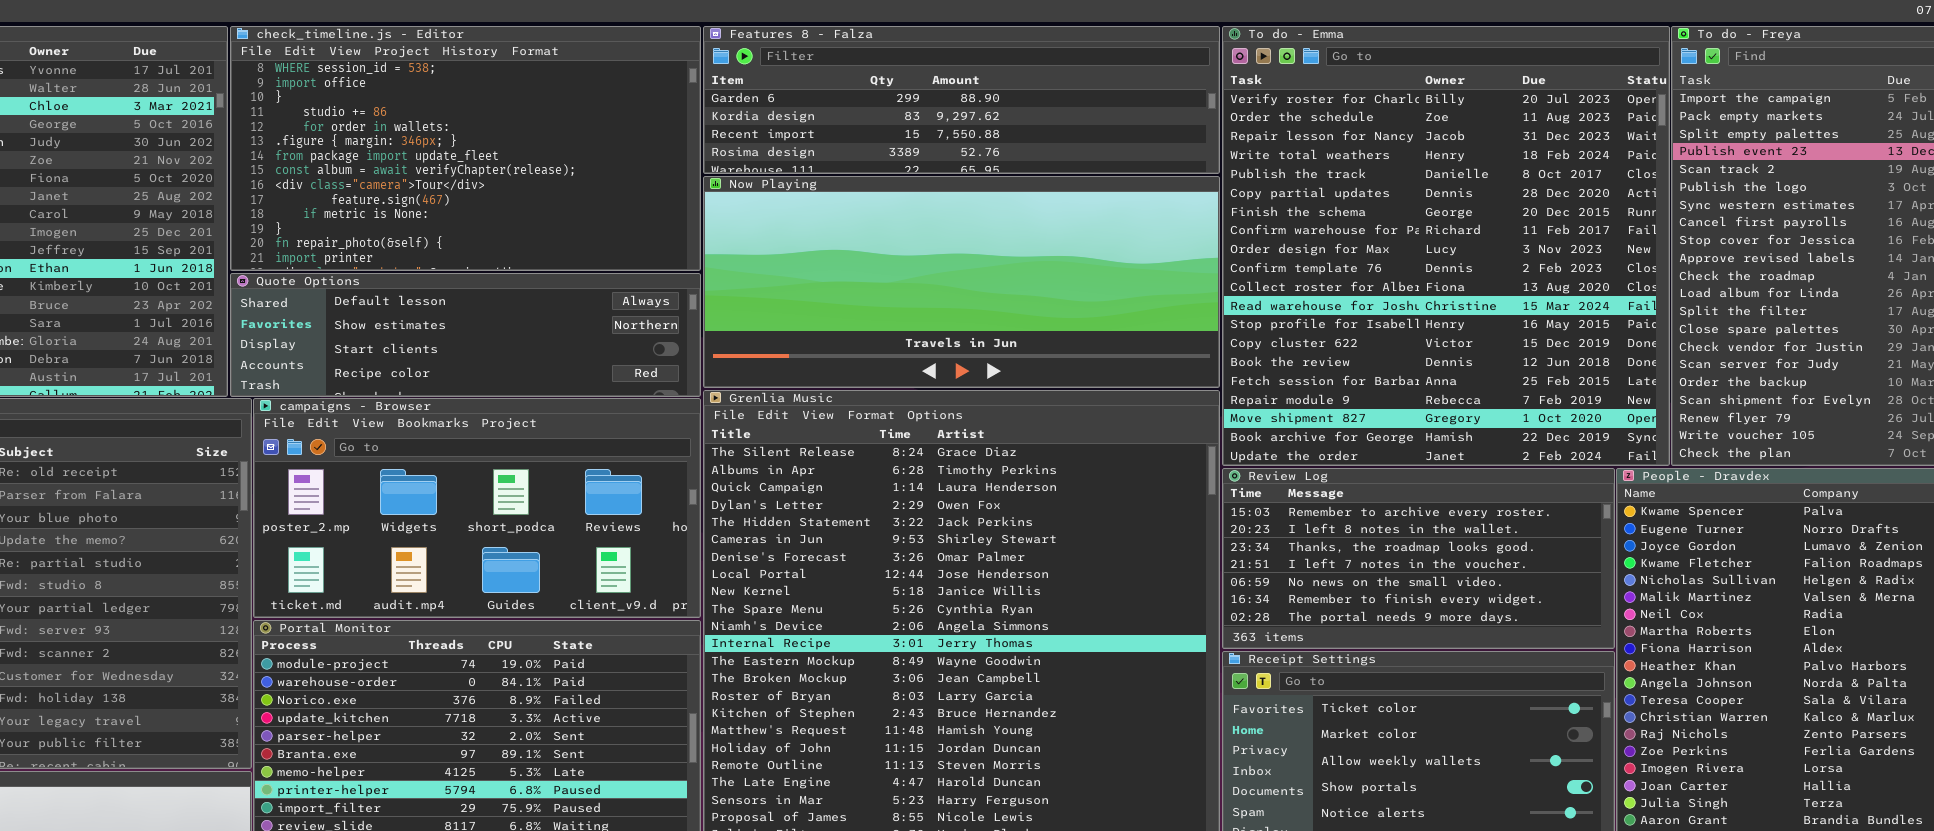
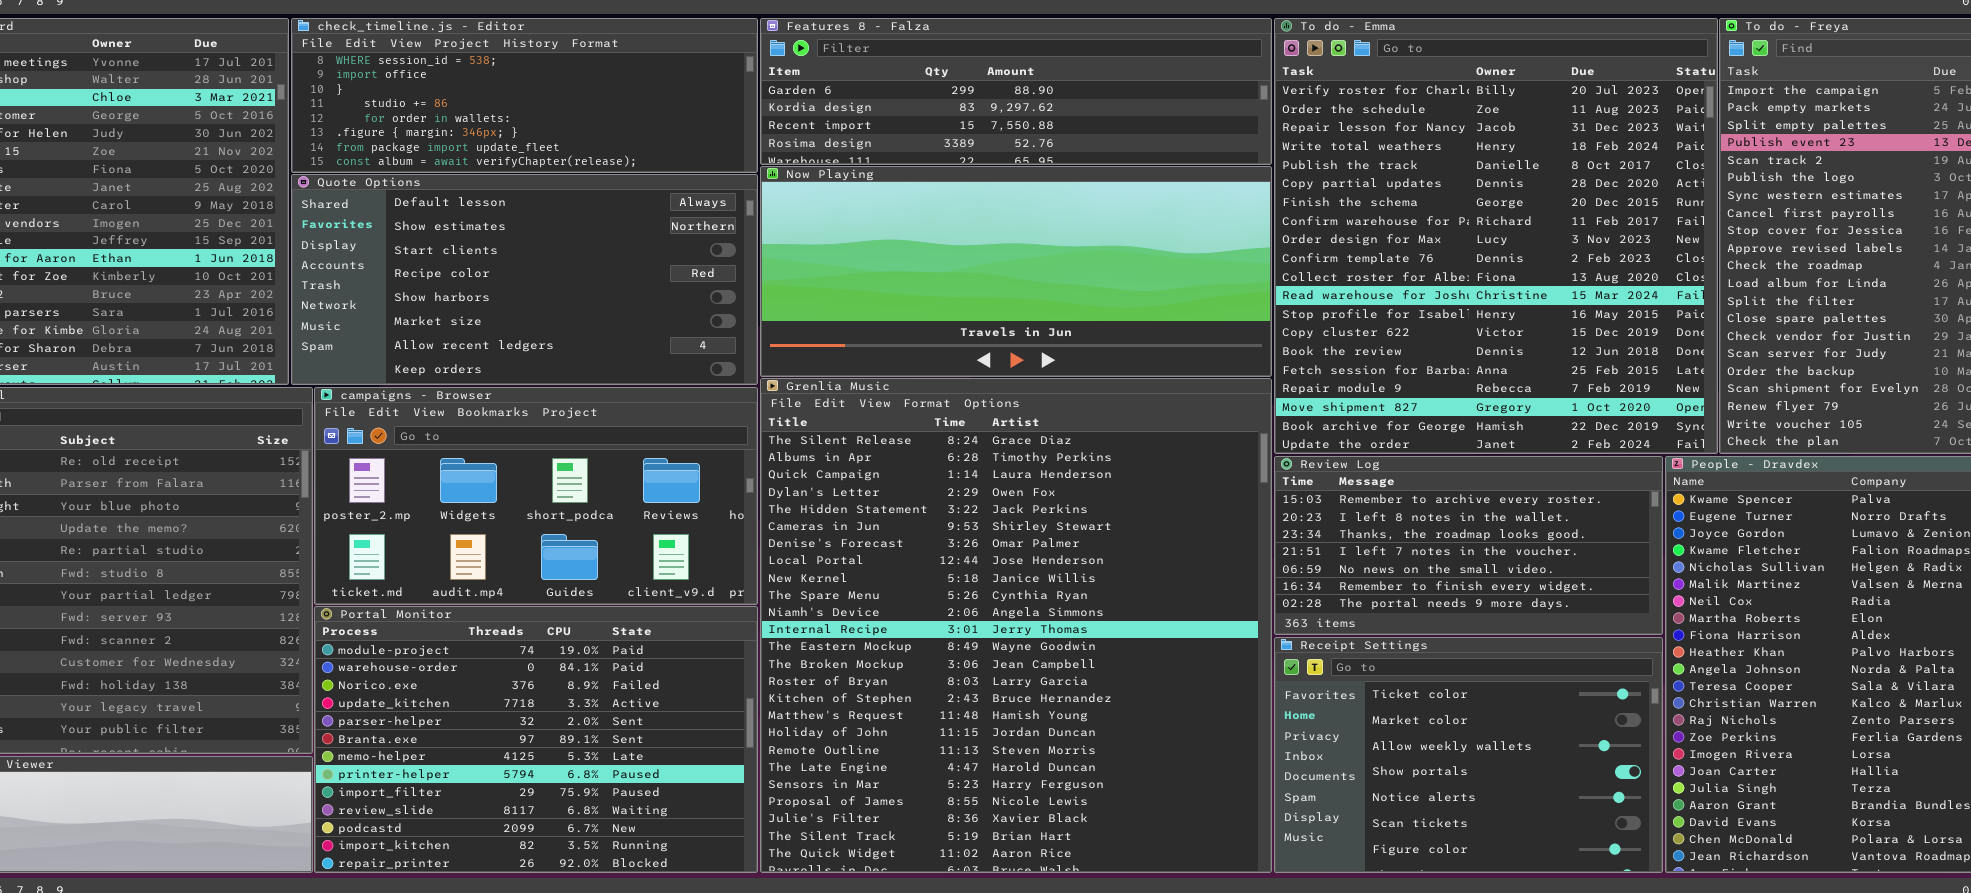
check_timeline.js - Editor: [230,26,701,271] -> [291,18,758,173], resized
Quote Options: [230,273,701,397] -> [291,174,758,385], resized

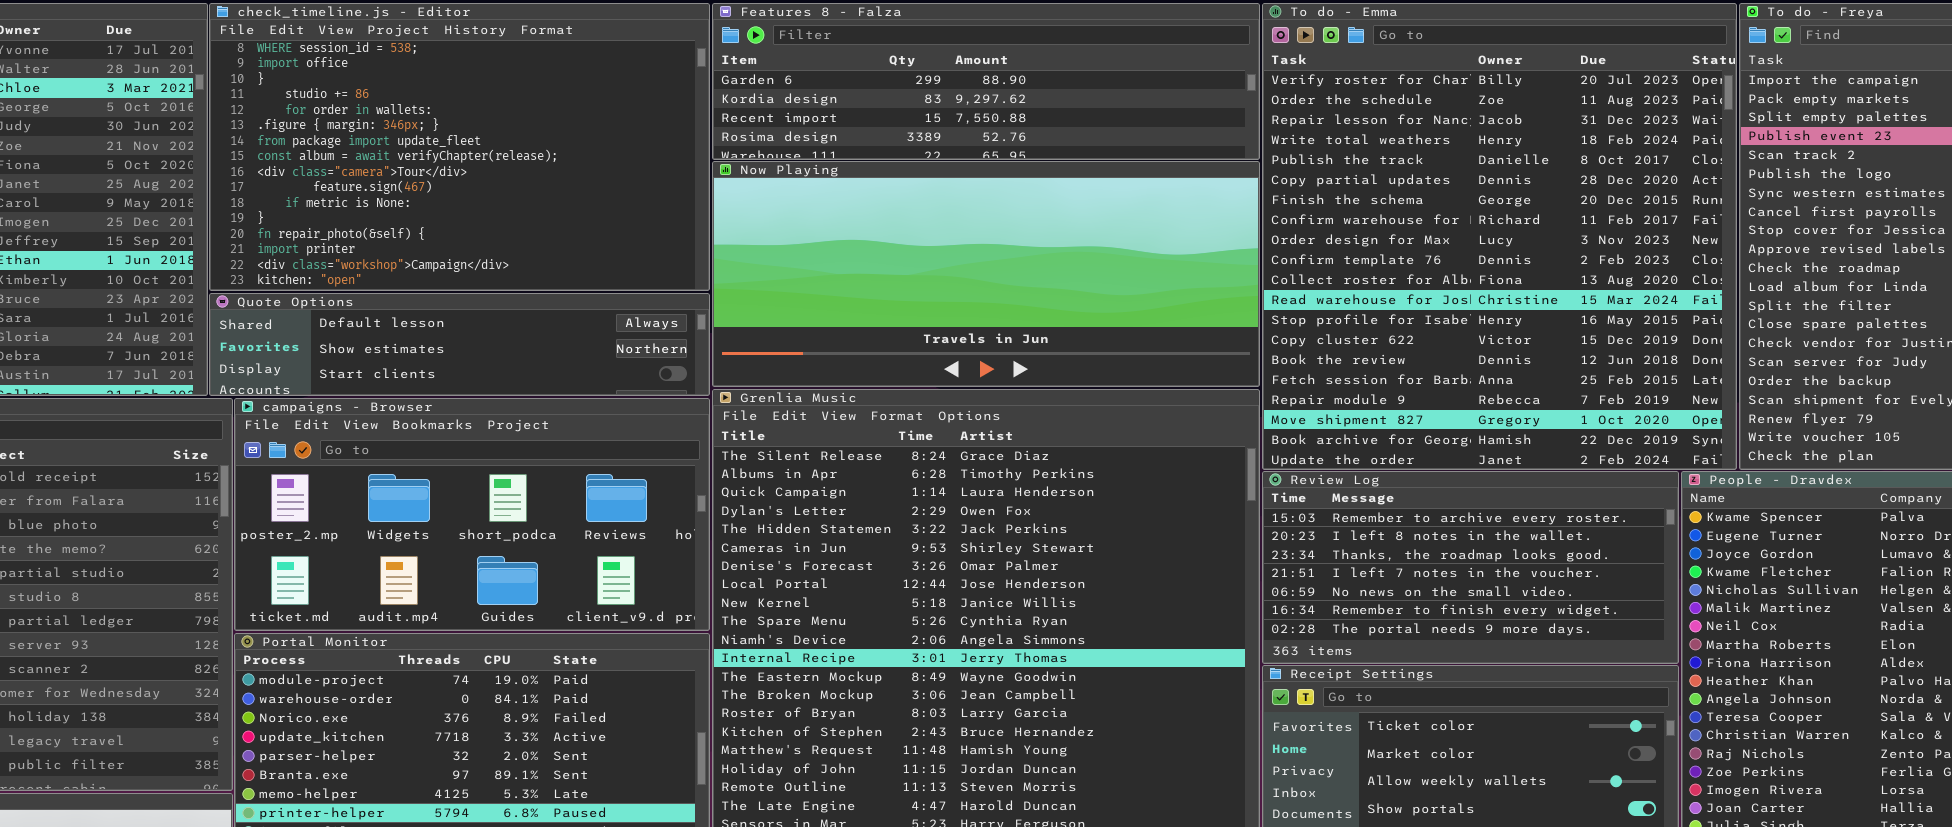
check_timeline.js - Editor: [291,18,758,173] -> [209,3,710,291], resized
Quote Options: [291,174,758,385] -> [209,293,710,396], resized

